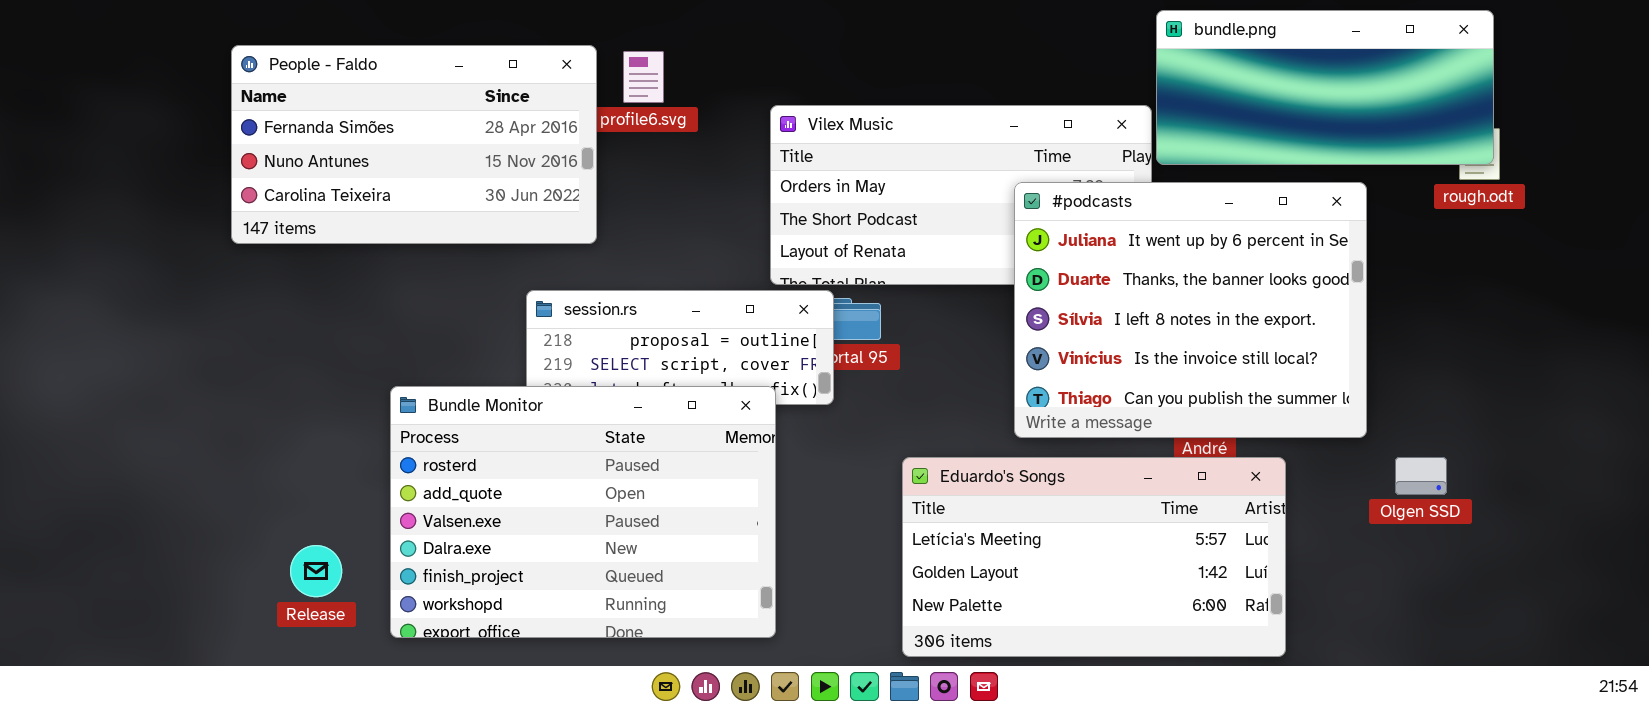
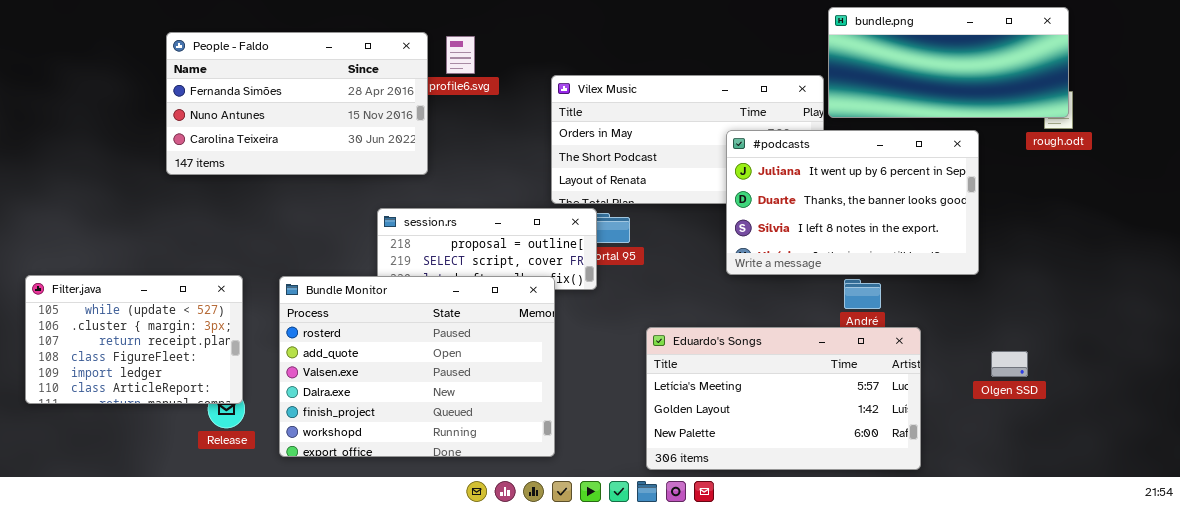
#podcasts: [1014,182,1367,438] -> [726,130,979,275], resized
Filter.java: none -> [25,275,243,404], opened
Olgen SSD: [1395,457,1447,495] -> [991,351,1028,377], moved

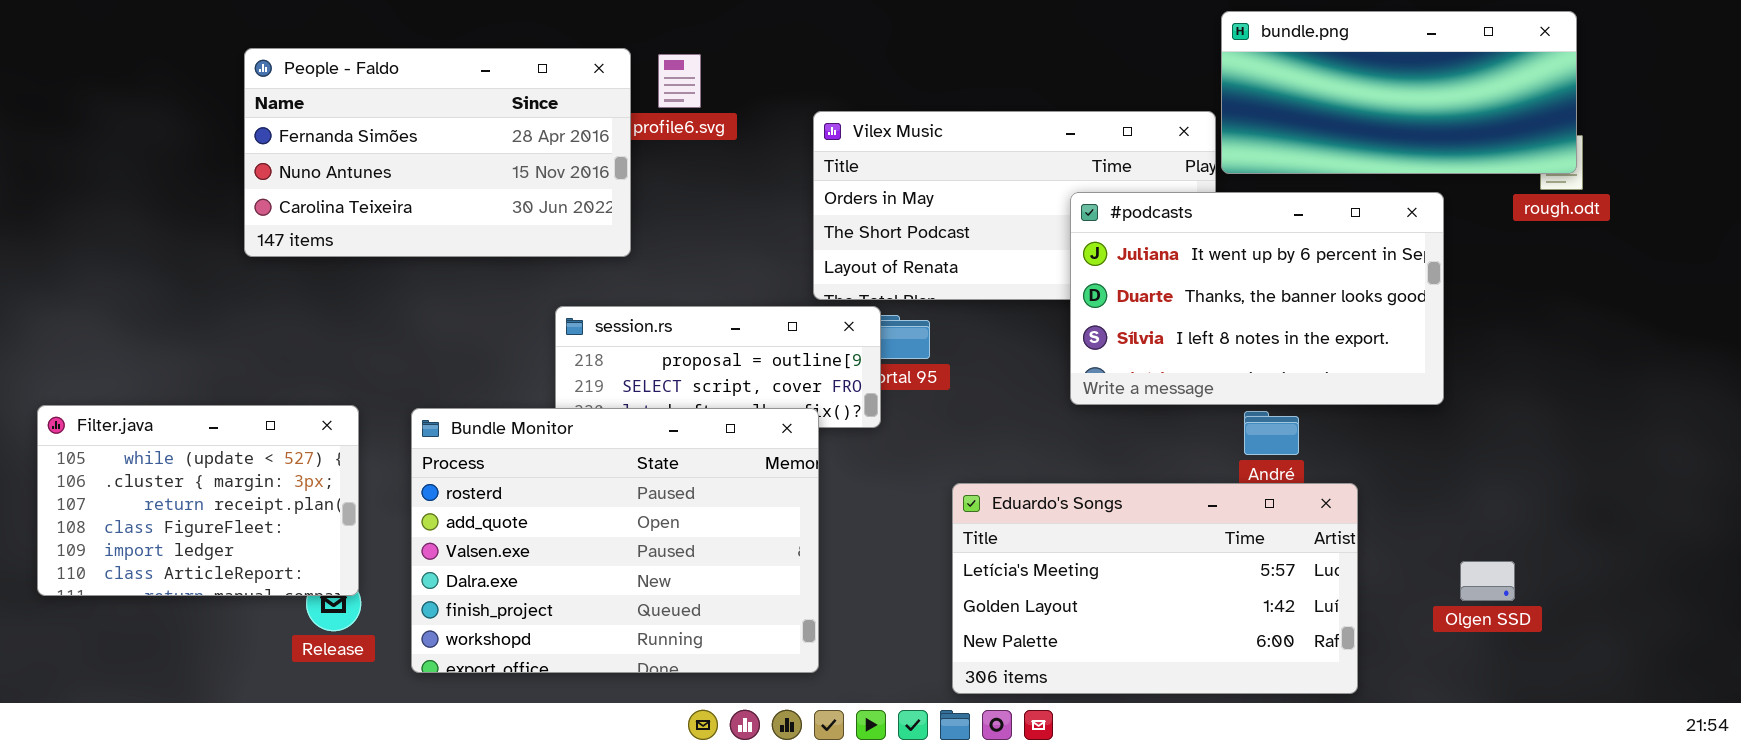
Olgen SSD: [991,351,1028,377] -> [1460,561,1515,601], moved

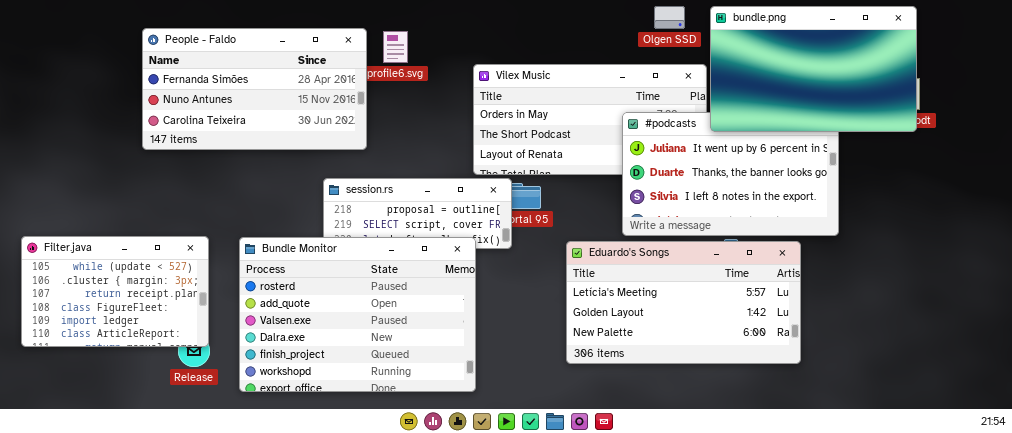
bundle.png: [1221,11,1577,174] -> [710,6,917,132], resized
Eduardo's Songs: [952,483,1358,694] -> [566,241,801,364], moved
Olgen SSD: [1460,561,1515,601] -> [654,6,685,29], moved

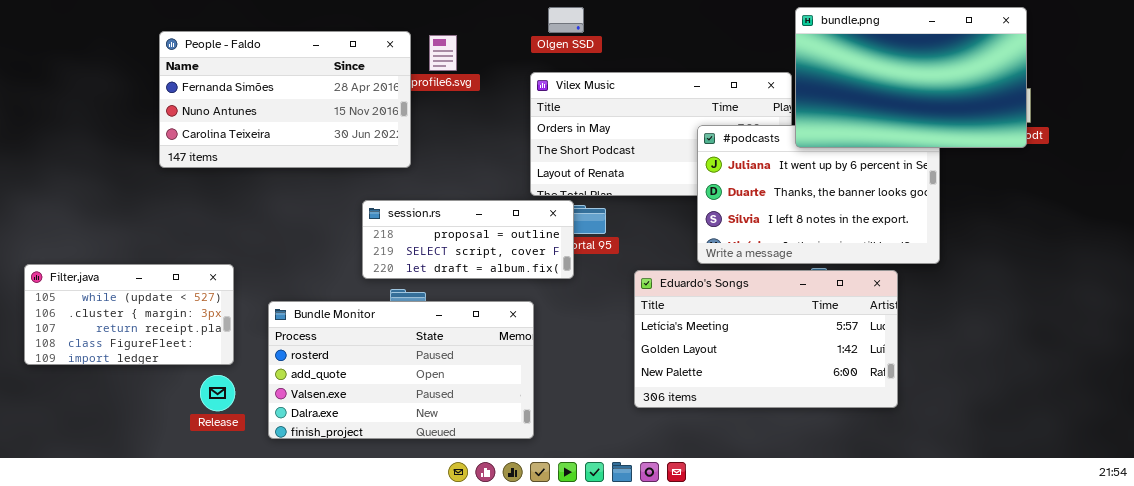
Olgen SSD: [654,6,685,29] -> [548,7,584,33], moved
Filter.java: [21,236,209,347] -> [24,264,234,365], resized
Bundle Monitor: [239,237,476,392] -> [268,301,534,439], resized

